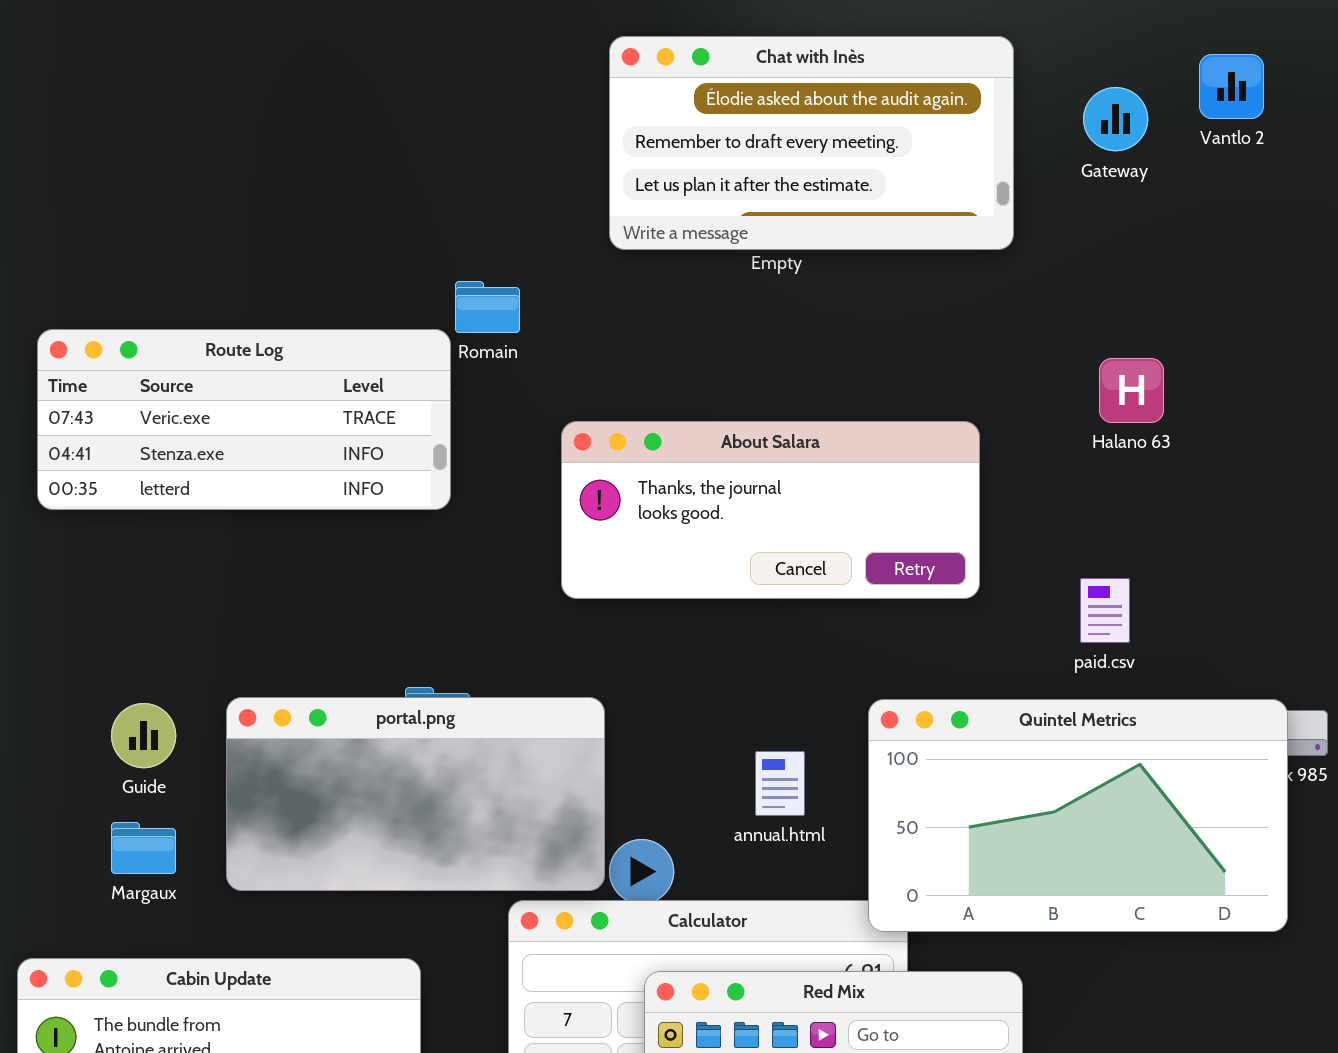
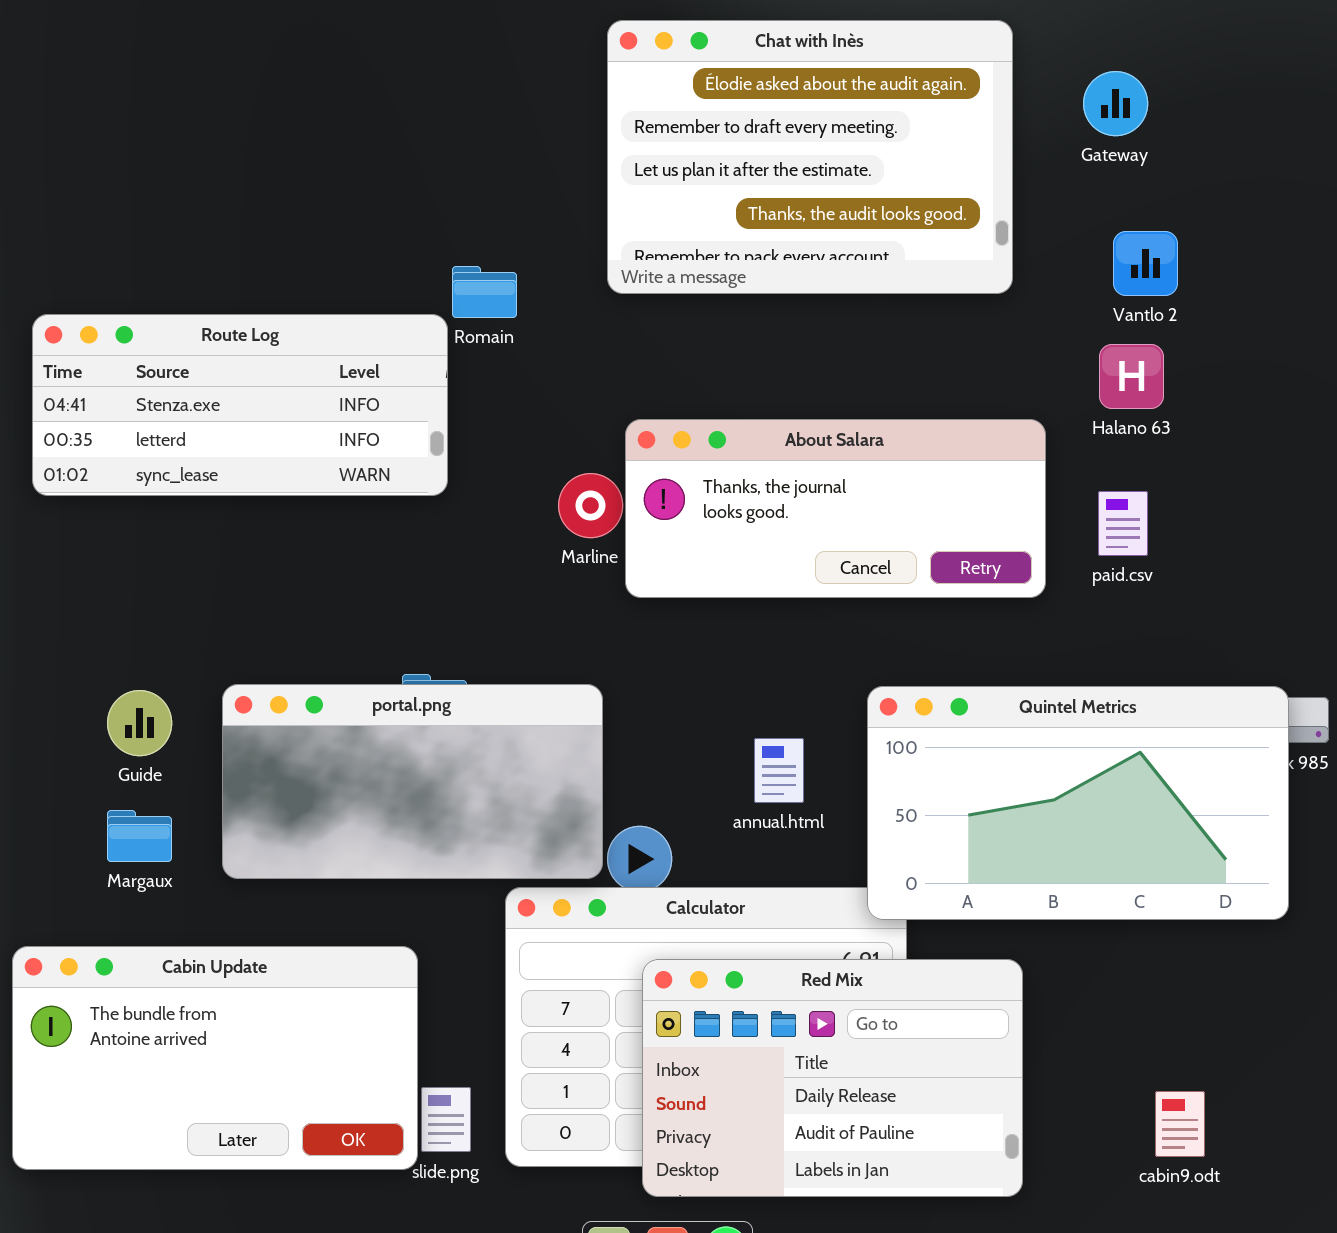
Chat with Inès: [609,36,1014,250] -> [607,20,1013,294], resized
Vantlo 2: [1199,54,1264,119] -> [1113,231,1178,296], moved
Route Log: [37,329,451,510] -> [32,314,448,496], scrolled down 1 row
About Salara: [561,421,980,599] -> [625,419,1046,598], moved
paid.csv: [1080,578,1130,643] -> [1098,491,1148,556], moved

